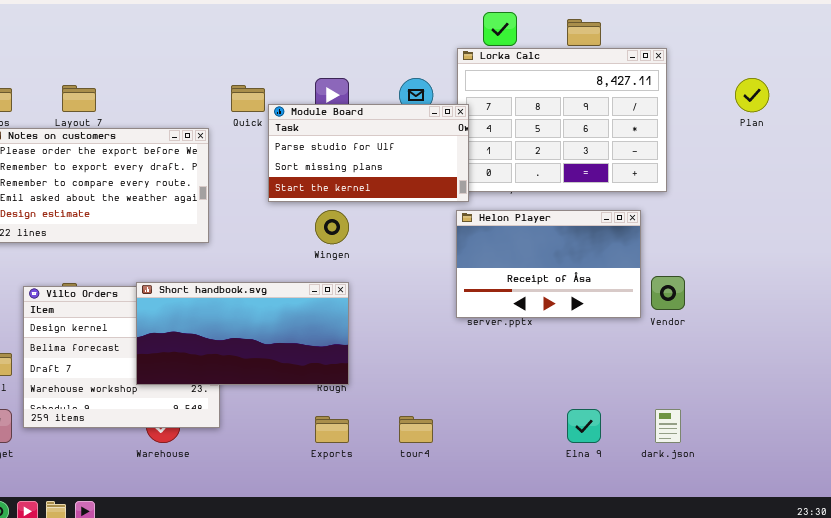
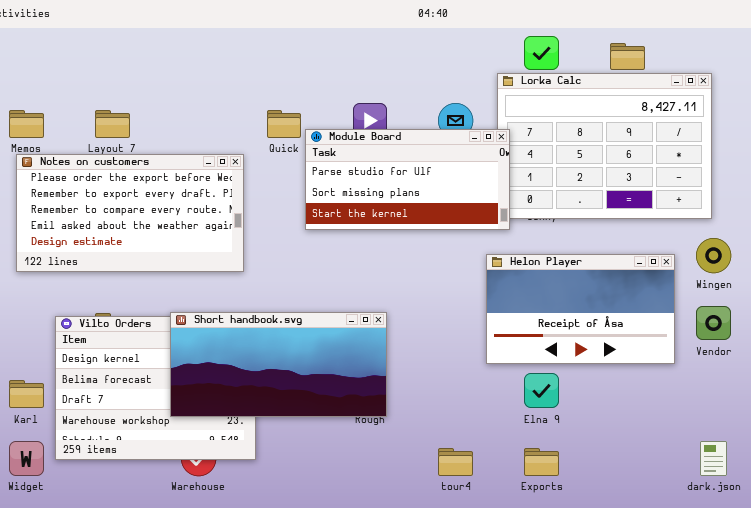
Wingen: [315,210,349,244] -> [696,238,731,273], moved
Helon Player: [456,210,641,318] -> [486,254,675,364], moved
Elna 9: [567,409,601,443] -> [524,373,559,408], moved
Exports: [315,416,349,443] -> [524,448,559,476], moved

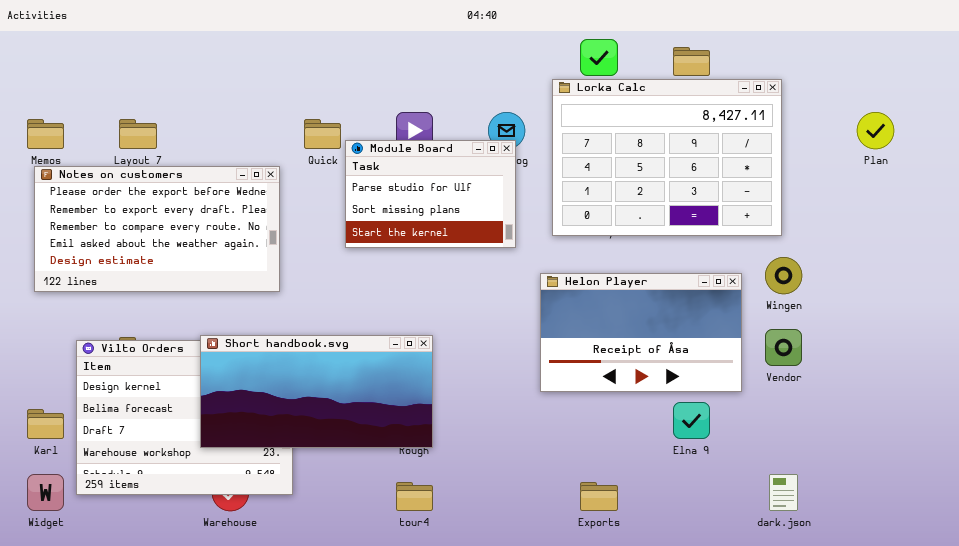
Module Board: [305,129,510,230] -> [345,140,516,248], resized
Elna 9: [524,373,559,408] -> [673,402,710,439], moved
tour4: [438,448,473,476] -> [396,482,433,511], moved

